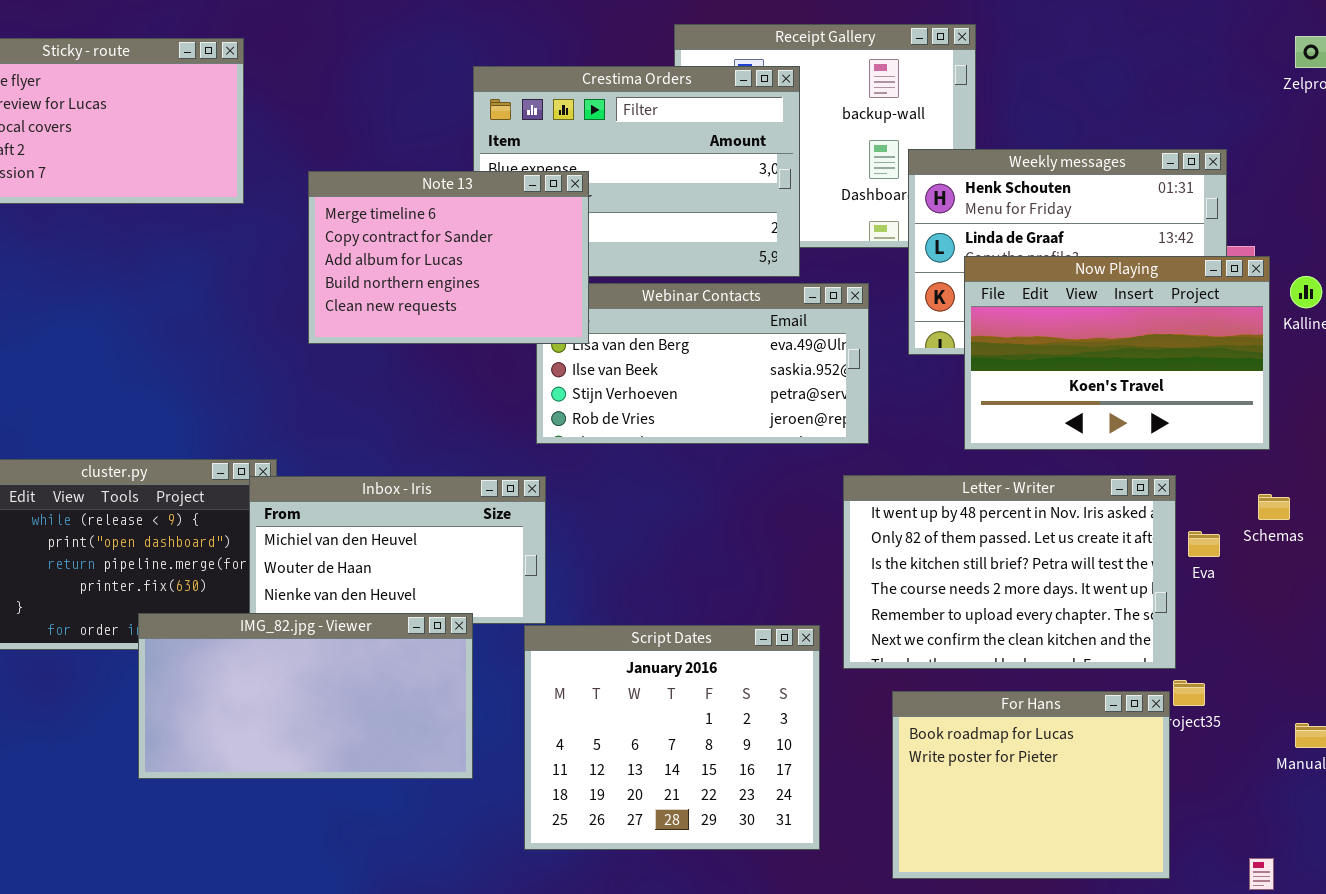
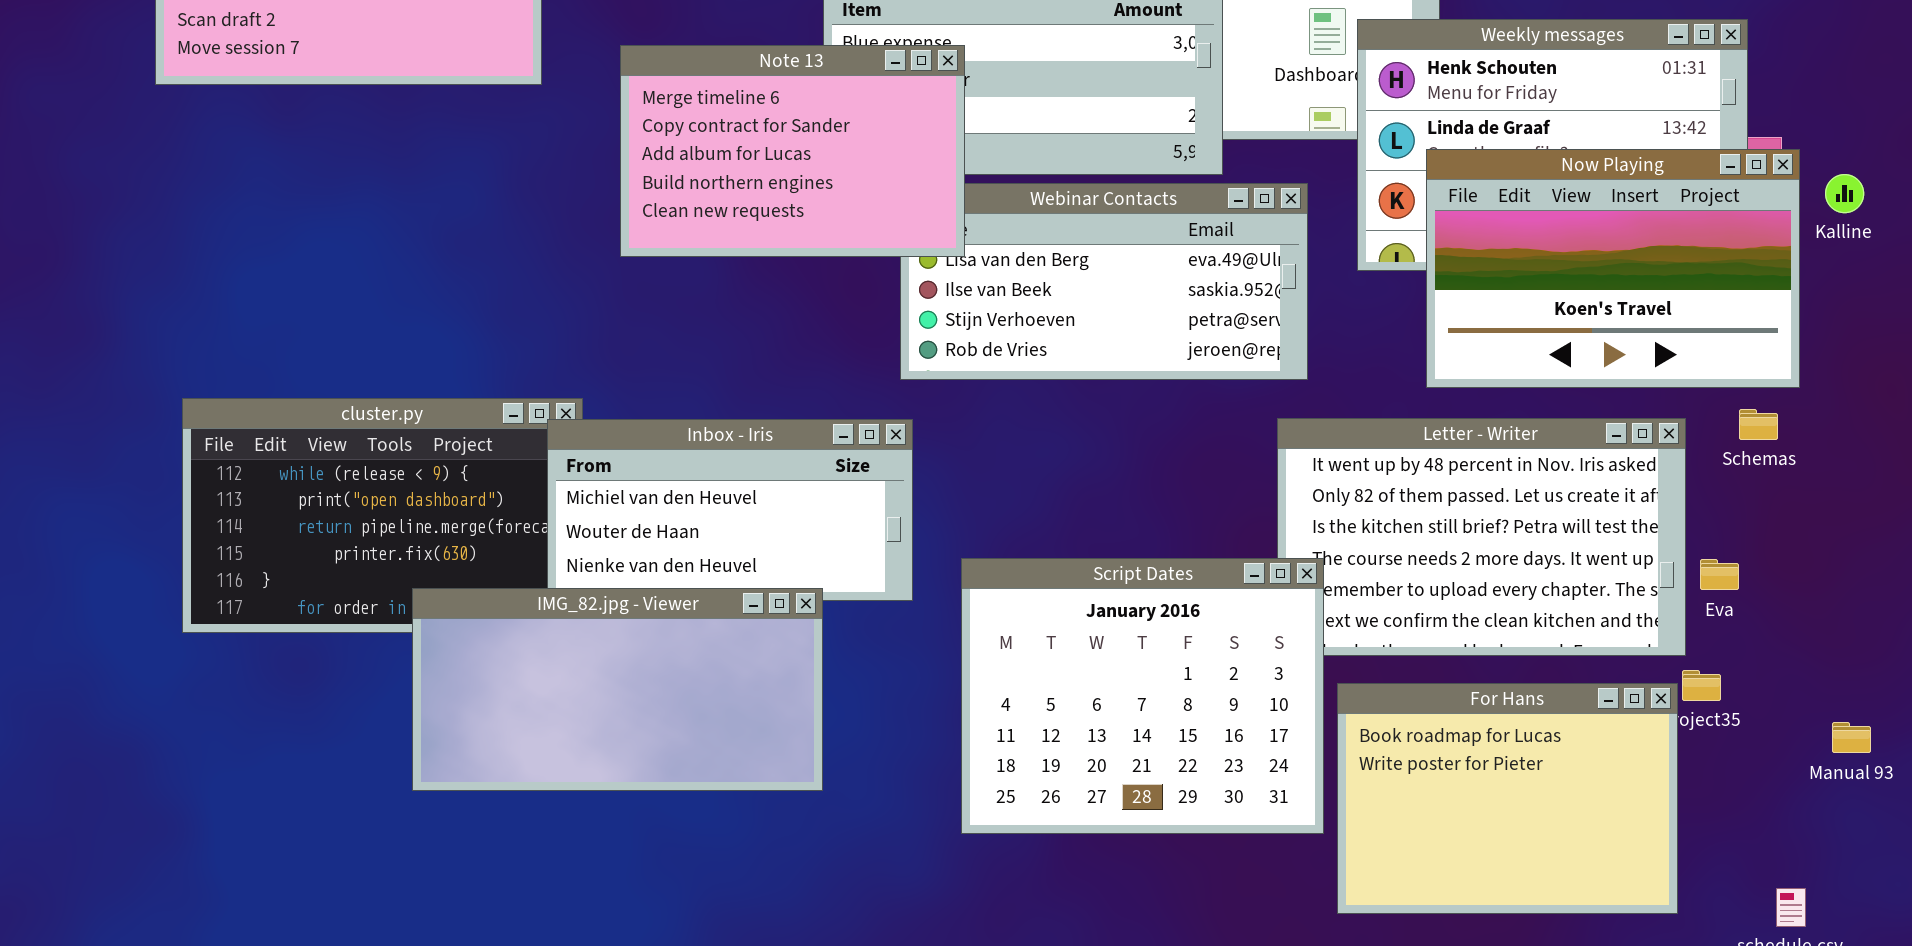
Schemas: [1258,494,1290,520] -> [1739,409,1778,440], moved
Eva: [1188,531,1220,557] -> [1700,559,1739,590], moved
Script Dates: [524,625,820,850] -> [961,558,1324,834], moved

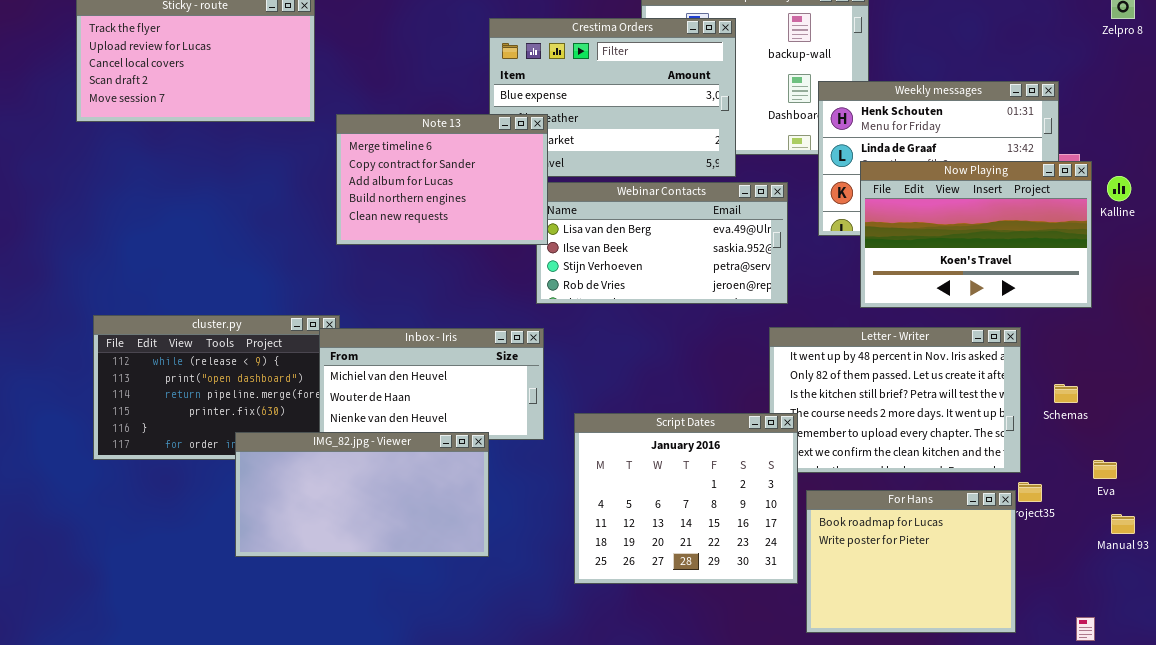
Note 13: [620,45,965,257] -> [336,114,548,245], moved
Schemas: [1739,409,1778,440] -> [1054,384,1078,403], moved
Eva: [1700,559,1739,590] -> [1093,460,1117,479], moved

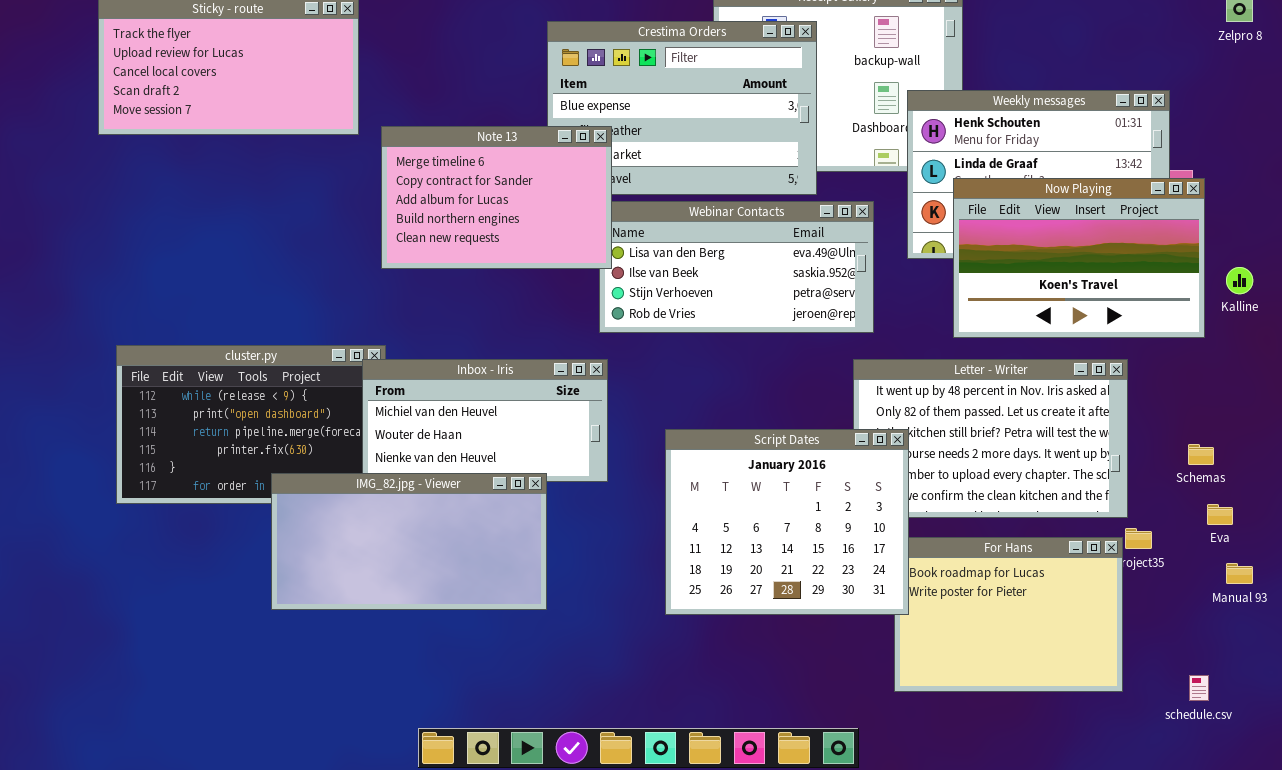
Kalline: [1107,176,1131,201] -> [1226,267,1253,294], moved
Schemas: [1054,384,1078,403] -> [1188,444,1214,465], moved
Script Dates: [574,413,798,584] -> [665,429,909,615], moved

